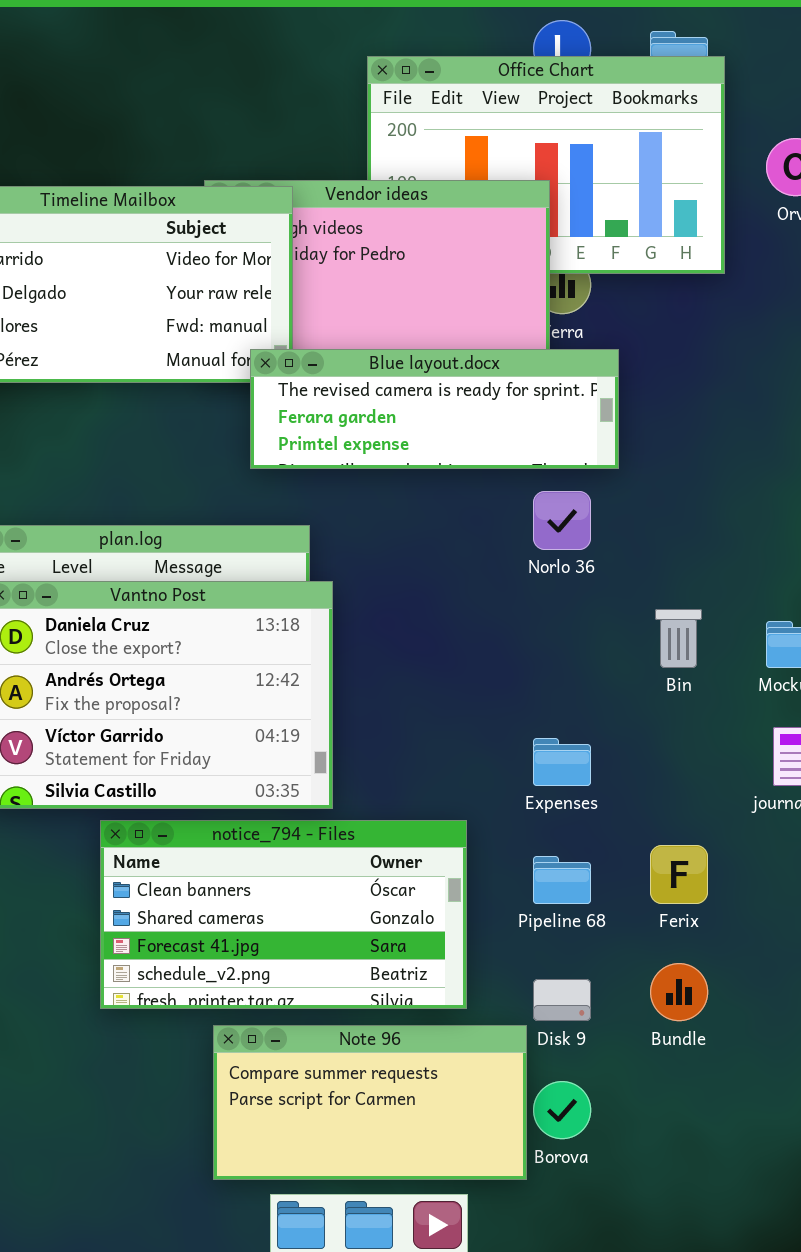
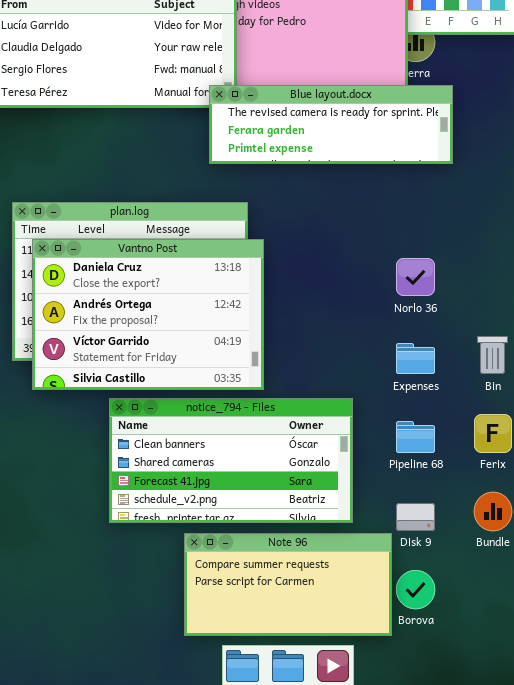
Norlo 36: [533,491,591,550] -> [396,258,435,296], moved
Bin: [655,609,702,668] -> [477,336,508,374], moved

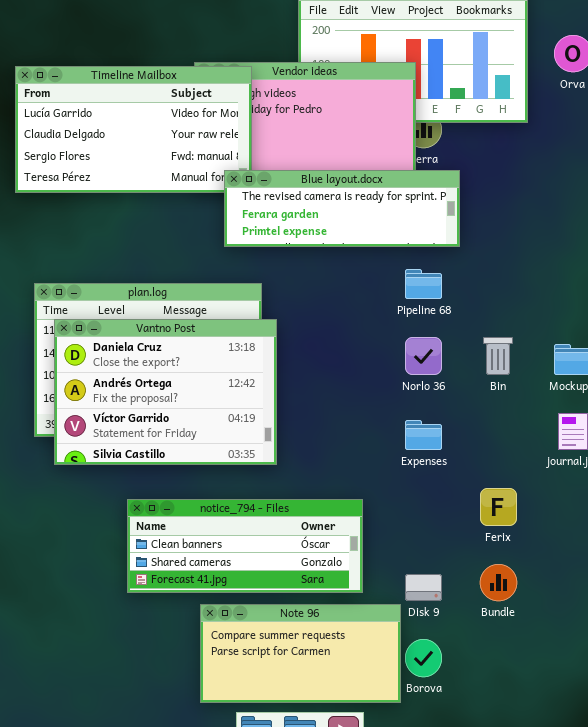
Bin: [477,336,508,374] -> [483,337,513,375], moved
notice_794 - Files: [109,398,353,523] -> [127,499,363,593], resized
Pipeline 68: [396,421,435,453] -> [405,269,442,299], moved

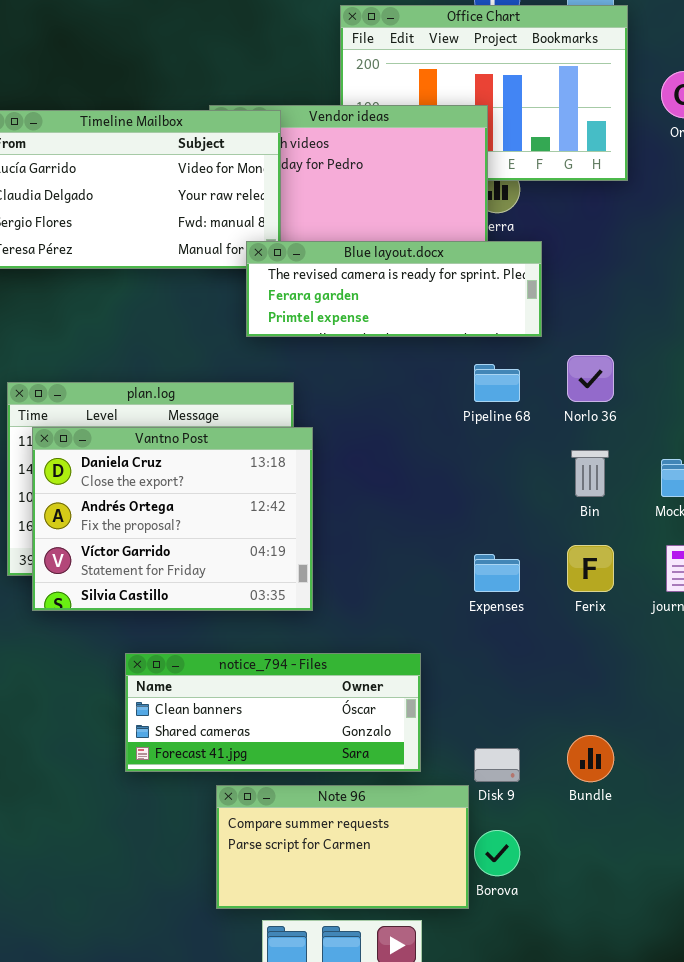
Norlo 36: [405,337,442,375] -> [567,355,614,402], moved
Ferix: [480,488,517,526] -> [567,545,614,592], moved

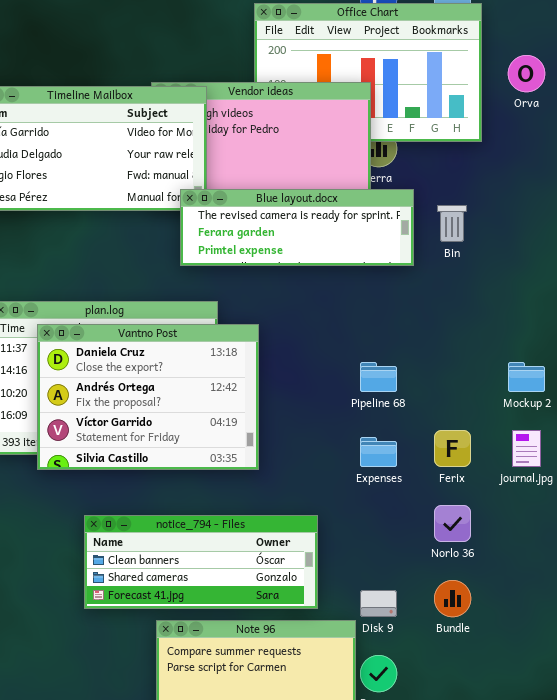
Norlo 36: [567,355,614,402] -> [434,505,471,542], moved
Pipeline 68: [474,364,520,402] -> [360,362,397,392], moved
Vantno Post: [32,427,313,611] -> [37,324,259,470], moved
Bin: [571,450,609,497] -> [437,205,467,242], moved

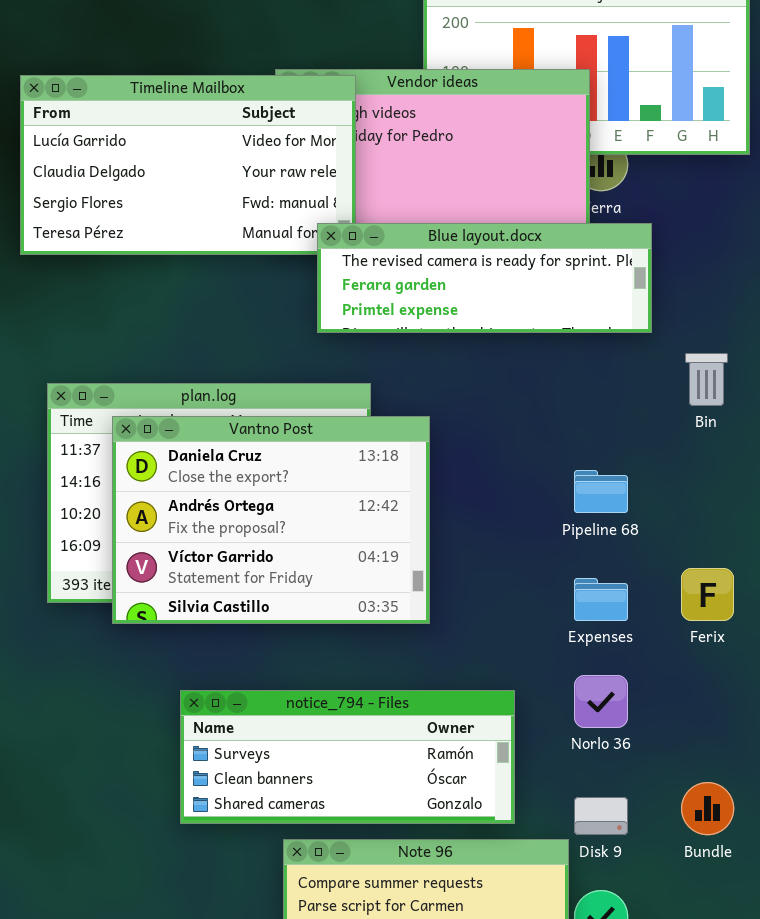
Bin: [437,205,467,242] -> [685,353,728,406], moved
Norlo 36: [434,505,471,542] -> [574,675,628,728], moved
notice_794 - Files: [84,515,318,609] -> [180,690,515,824], scrolled up 1 row

